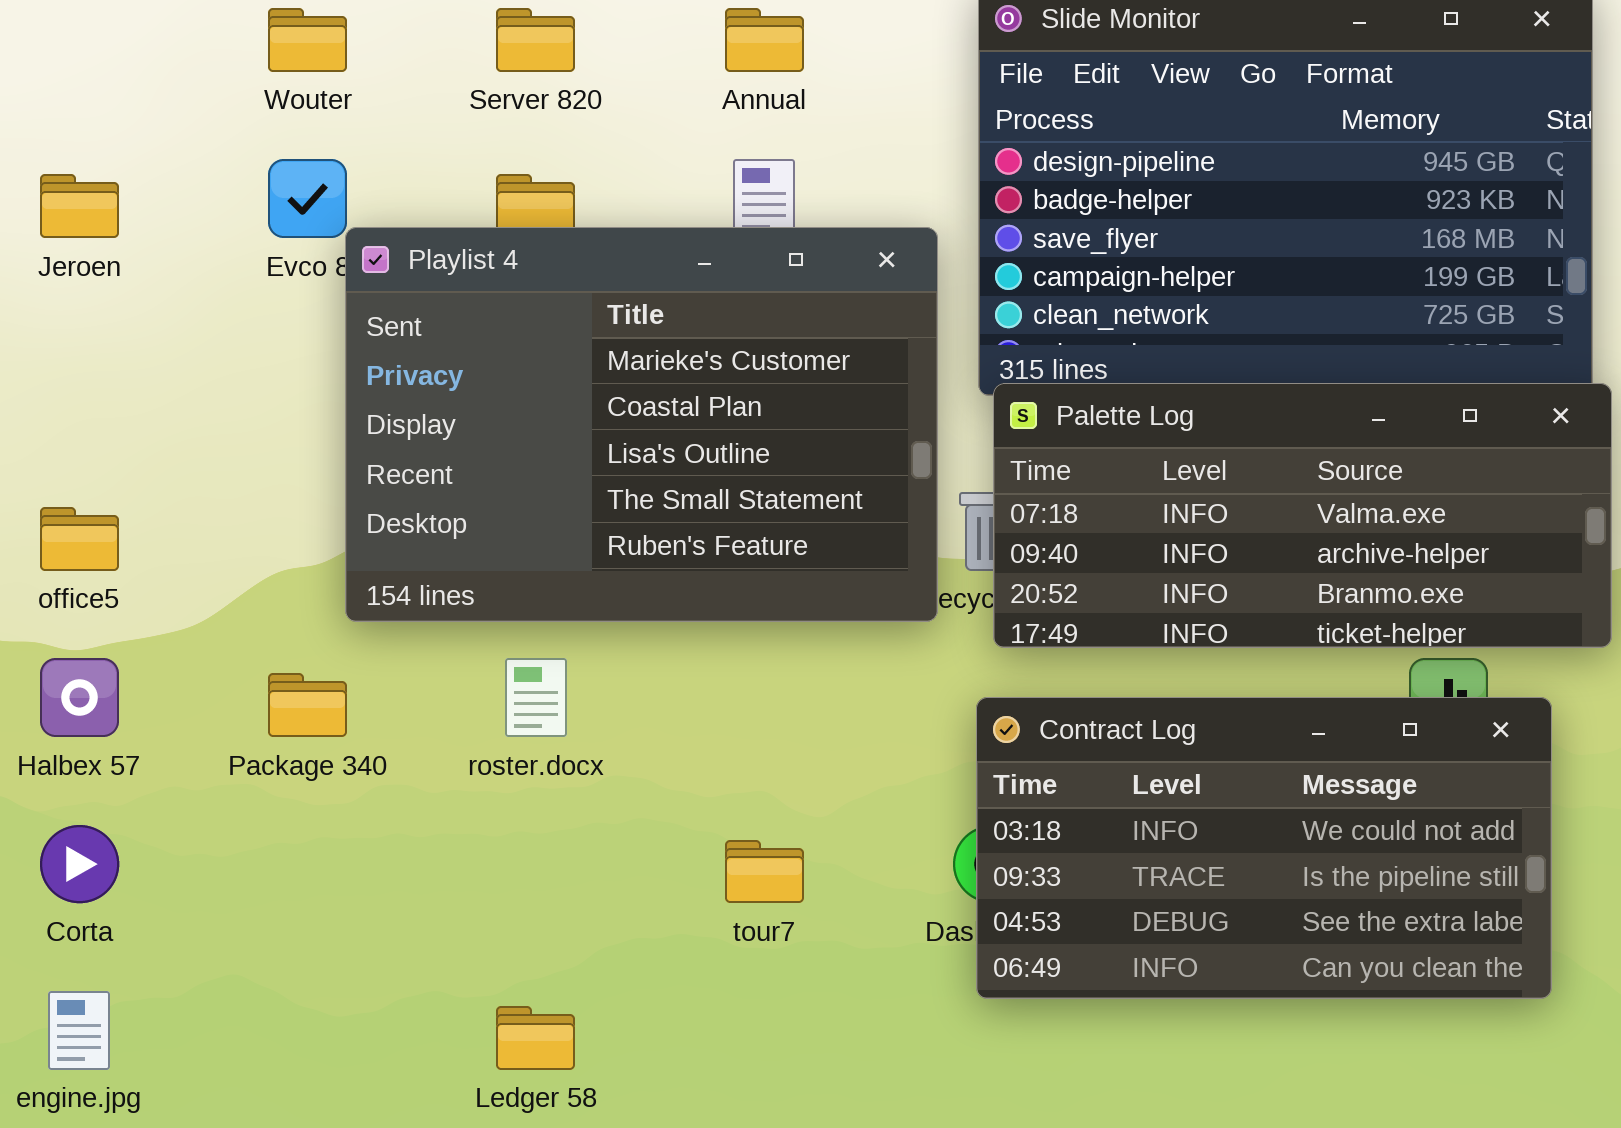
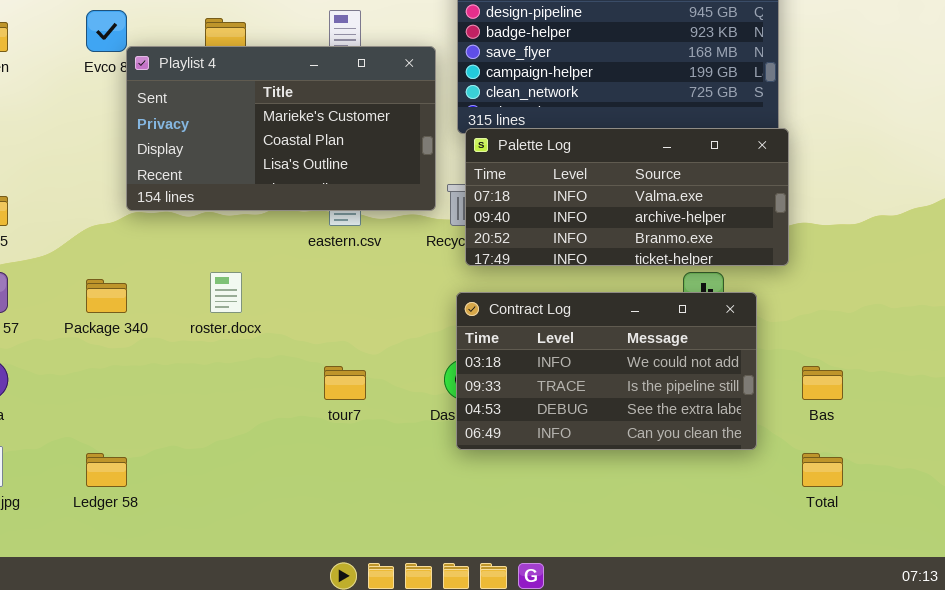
Playlist 4: [345,227,938,622] -> [126,46,436,211], resized
Ledger 58: [496,1006,575,1070] -> [86,453,127,487], moved

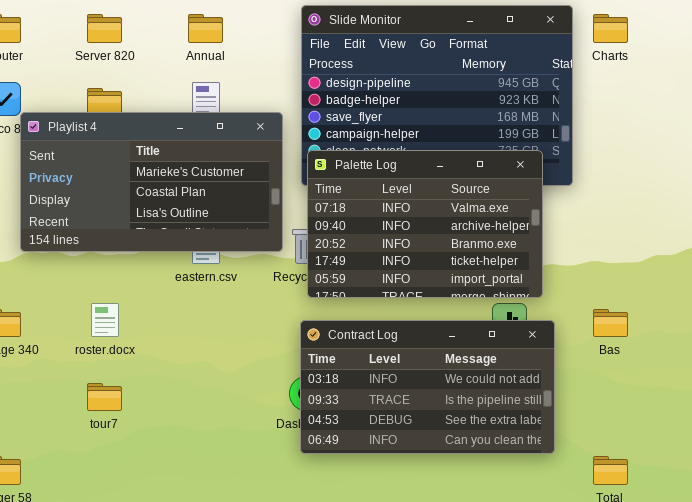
Palette Log: [465,128,789,266] -> [307,150,543,298], resized
tour7: [324,366,366,400] -> [87,383,122,411], moved
Bas: [802,366,843,400] -> [593,309,628,337], moved

